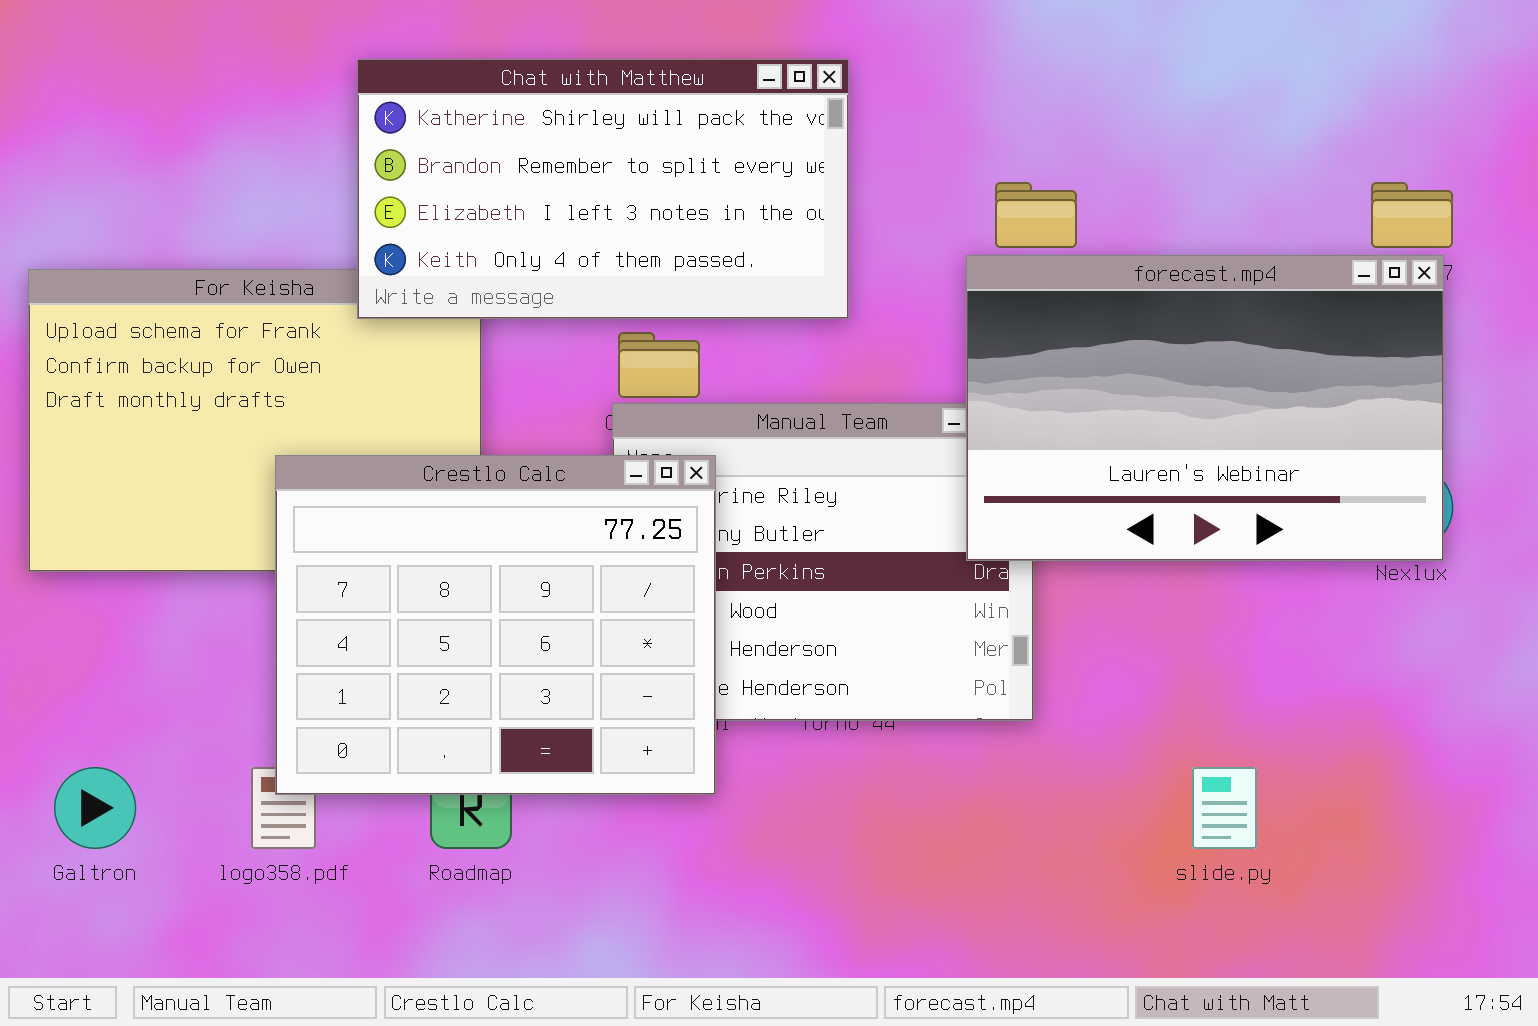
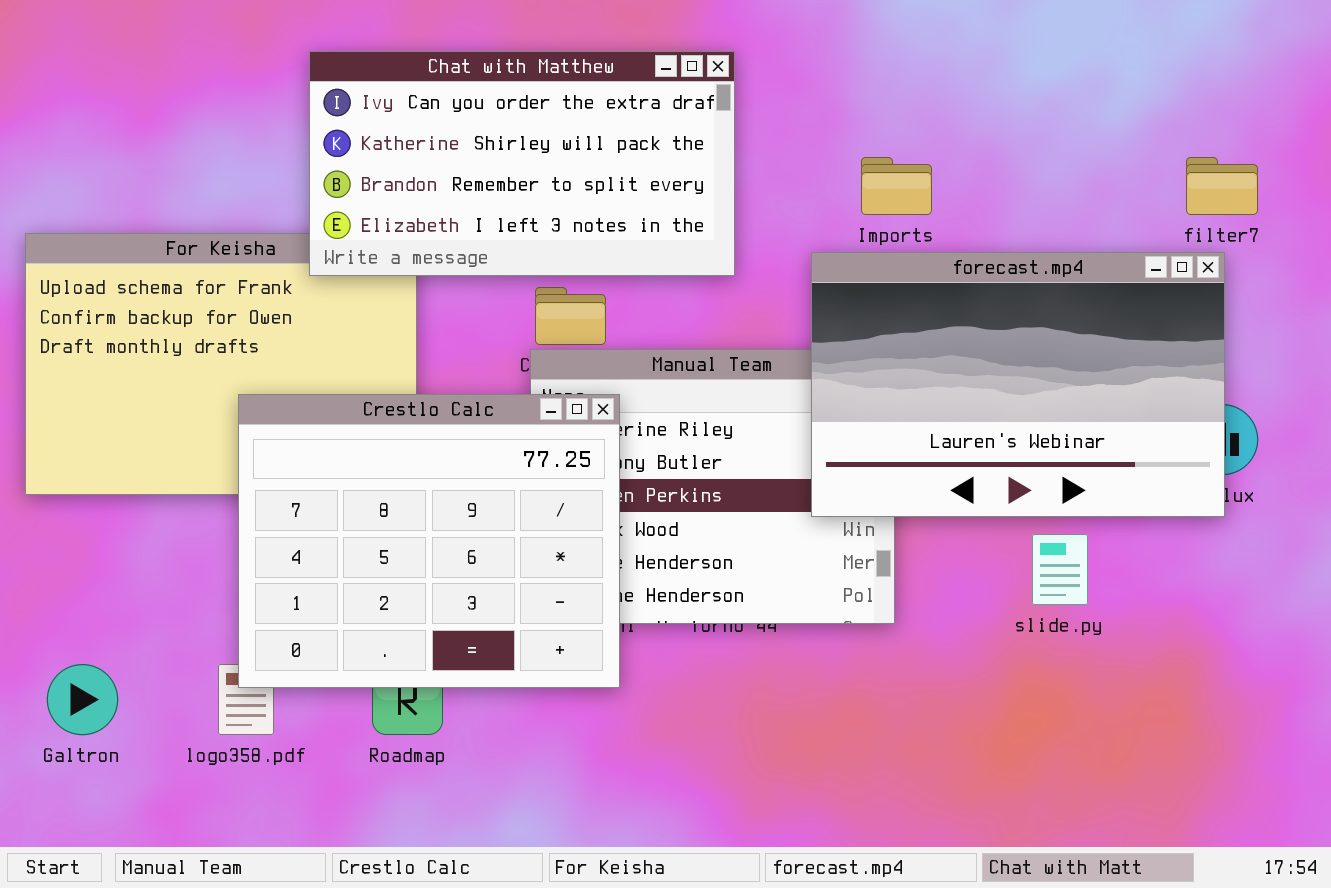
Chat with Matthew: [357,59,849,319] -> [309,51,735,276], scrolled up 1 row
forecast.mp4: [966,255,1444,561] -> [811,252,1225,517], moved
slide.py: [1192,767,1257,849] -> [1032,534,1088,605], moved

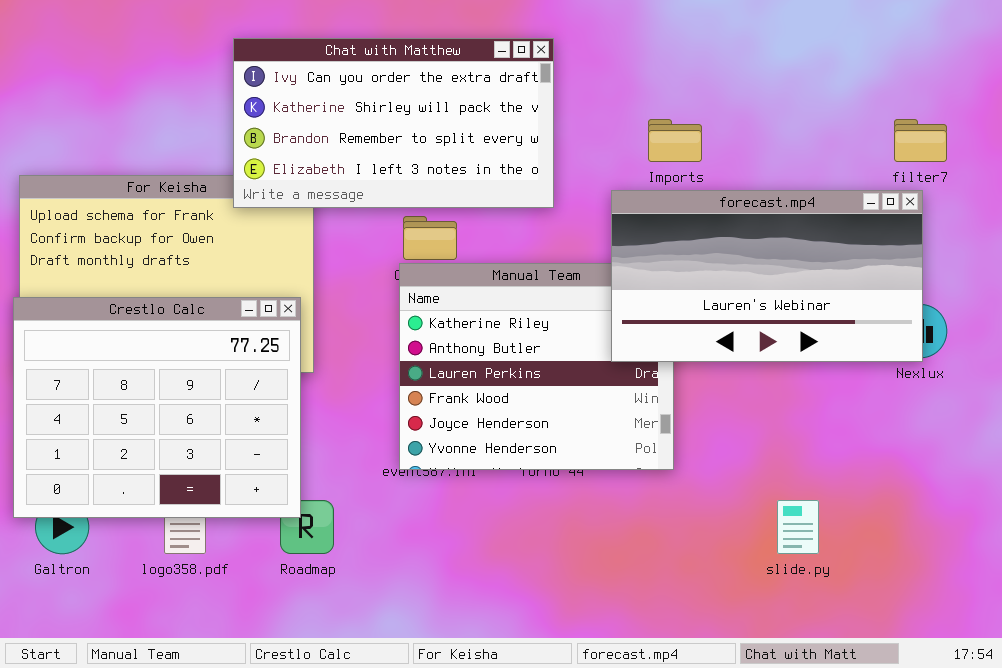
forecast.mp4: [811,252,1225,517] -> [611,190,923,362], resized
Crestlo Calc: [238,394,620,688] -> [13,297,301,518], moved
slide.py: [1032,534,1088,605] -> [777,500,819,554], moved

